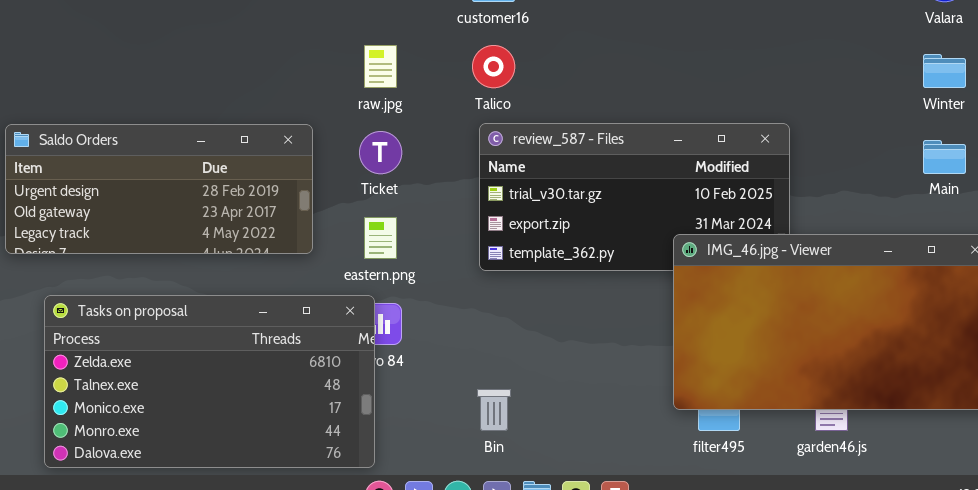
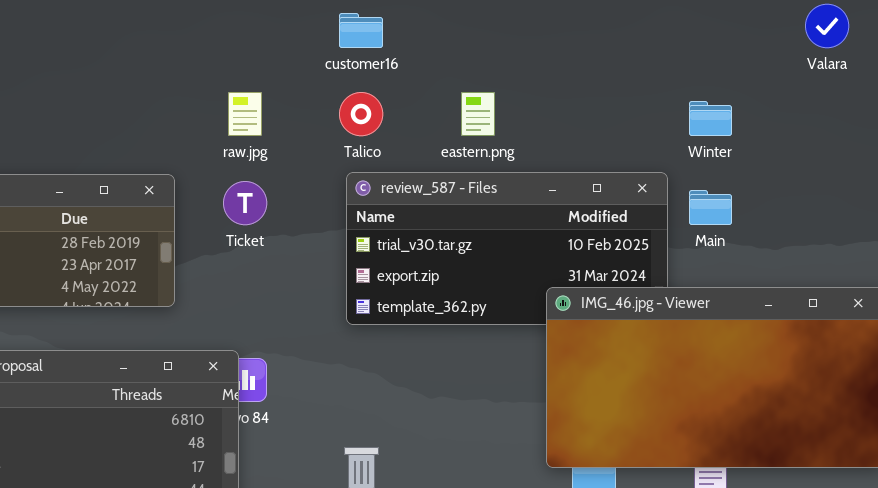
Winter: [923,54,966,88] -> [689,101,732,136], moved
Main: [923,140,966,174] -> [689,190,732,225], moved
eastern.png: [364,217,397,259] -> [461,92,495,136], moved

